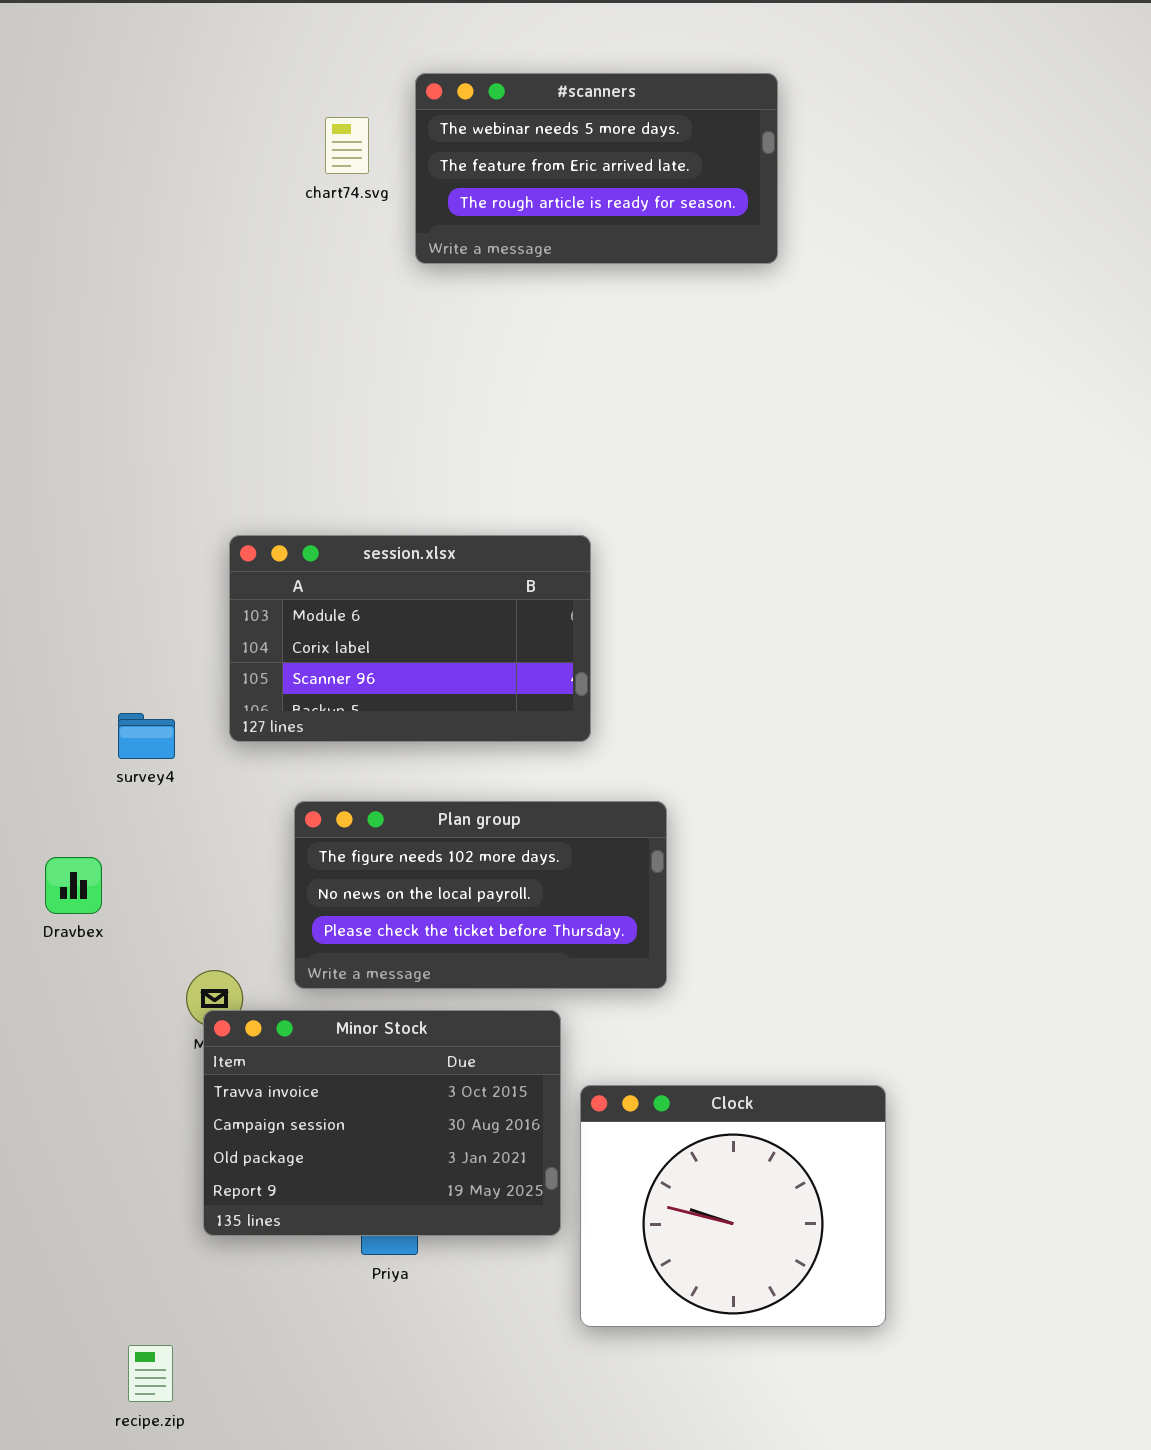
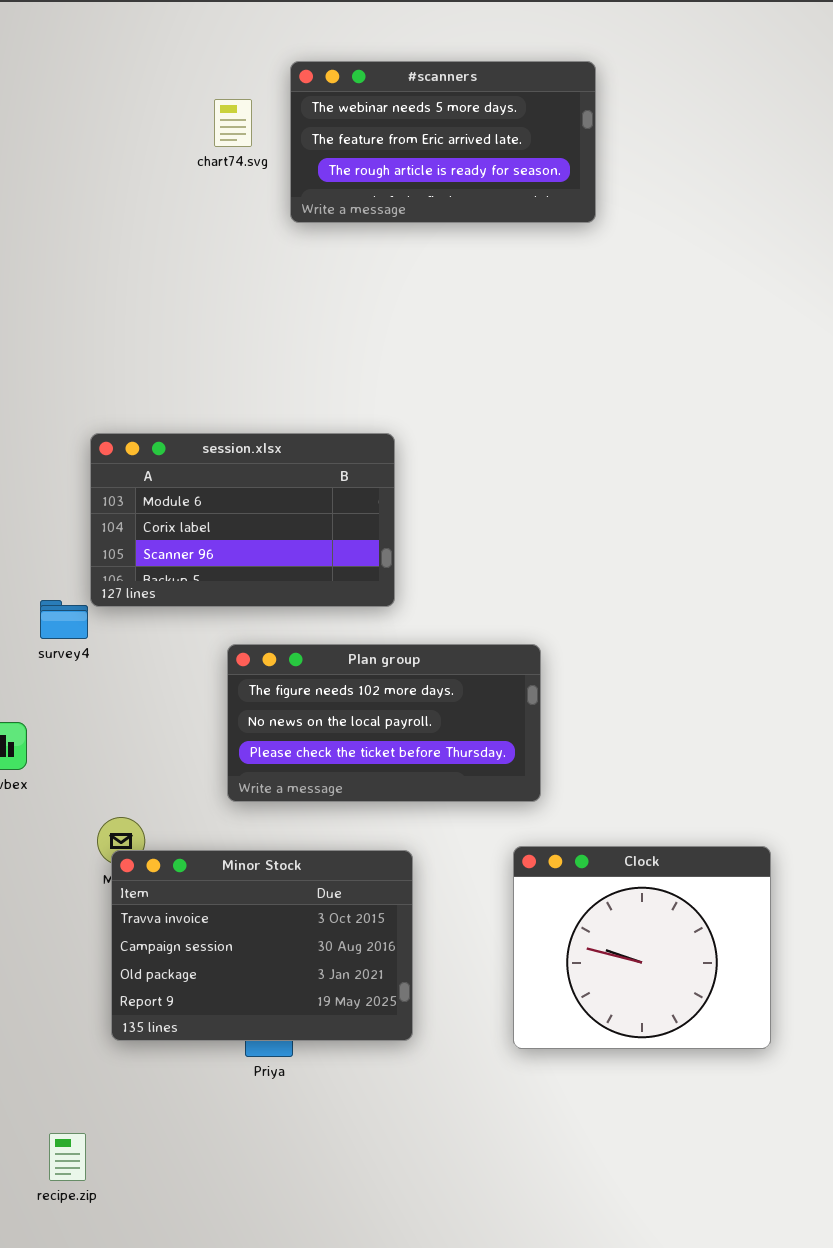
session.xlsx: [229,535,591,742] -> [90,433,395,607], moved
Plan group: [294,801,667,989] -> [227,644,541,802], moved
Clock: [580,1085,886,1327] -> [513,846,771,1049], moved

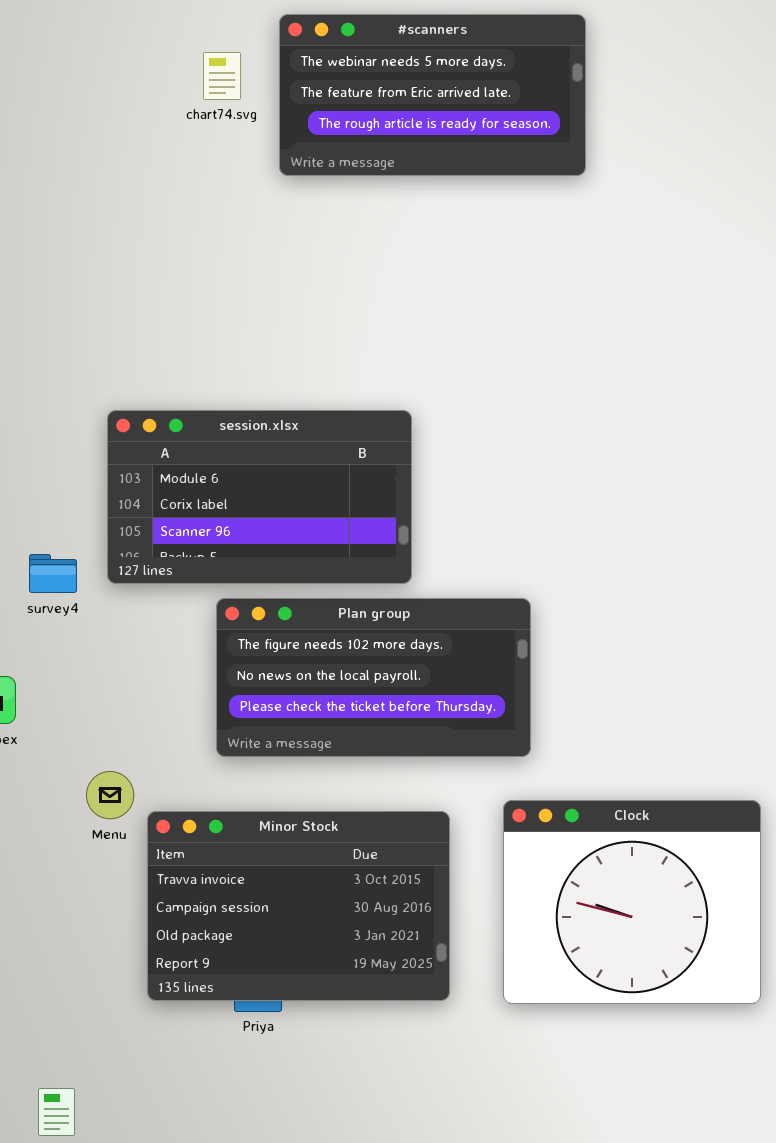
session.xlsx: [90,433,395,607] -> [107,410,412,584], moved
Minor Stock: [111,850,413,1041] -> [147,811,450,1001], moved

